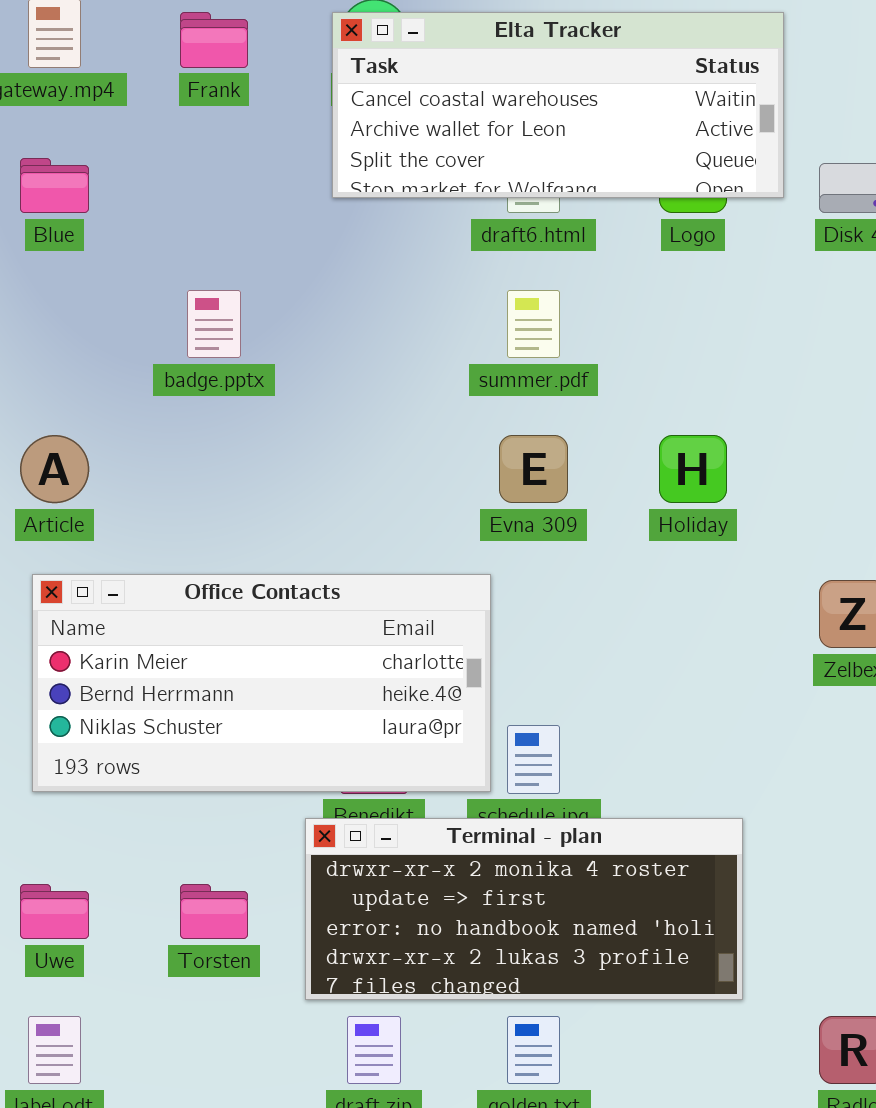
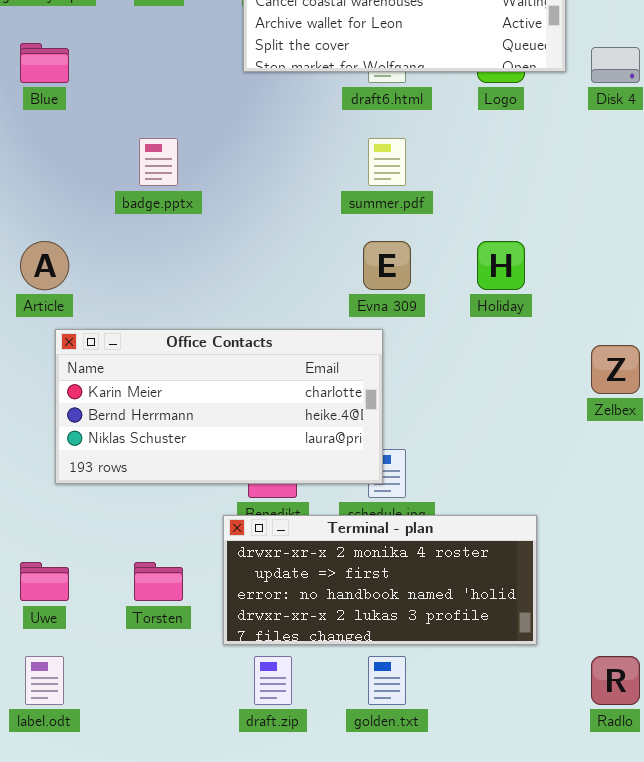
Office Contacts: [32,574,491,792] -> [55,329,383,484], moved

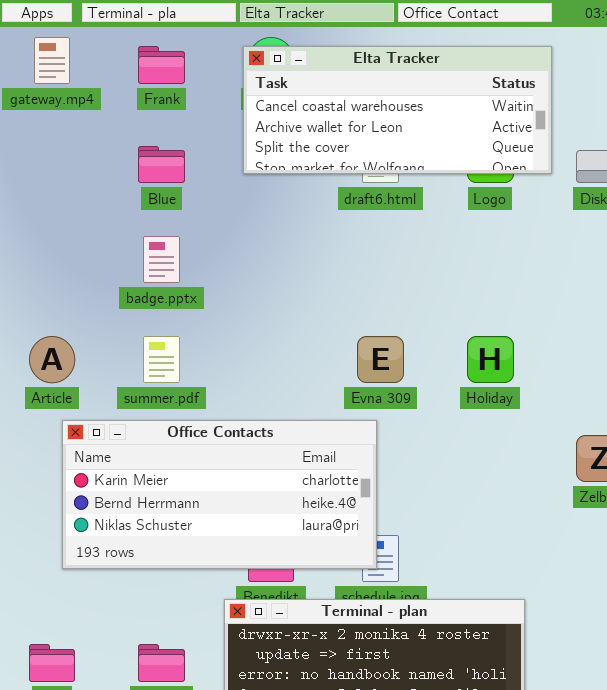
Blue: [20,43,69,83] -> [138,146,185,183], moved
summer.pdf: [368,138,406,186] -> [143,336,180,383], moved

